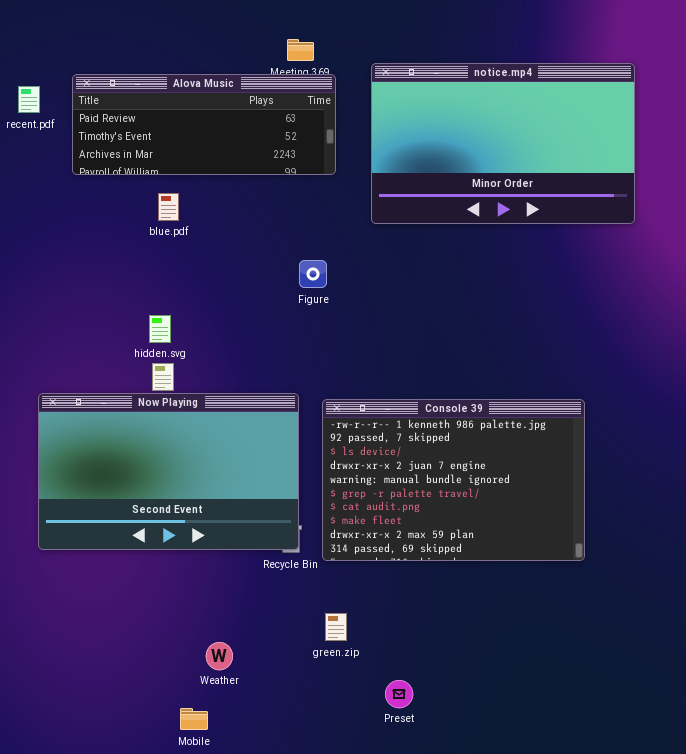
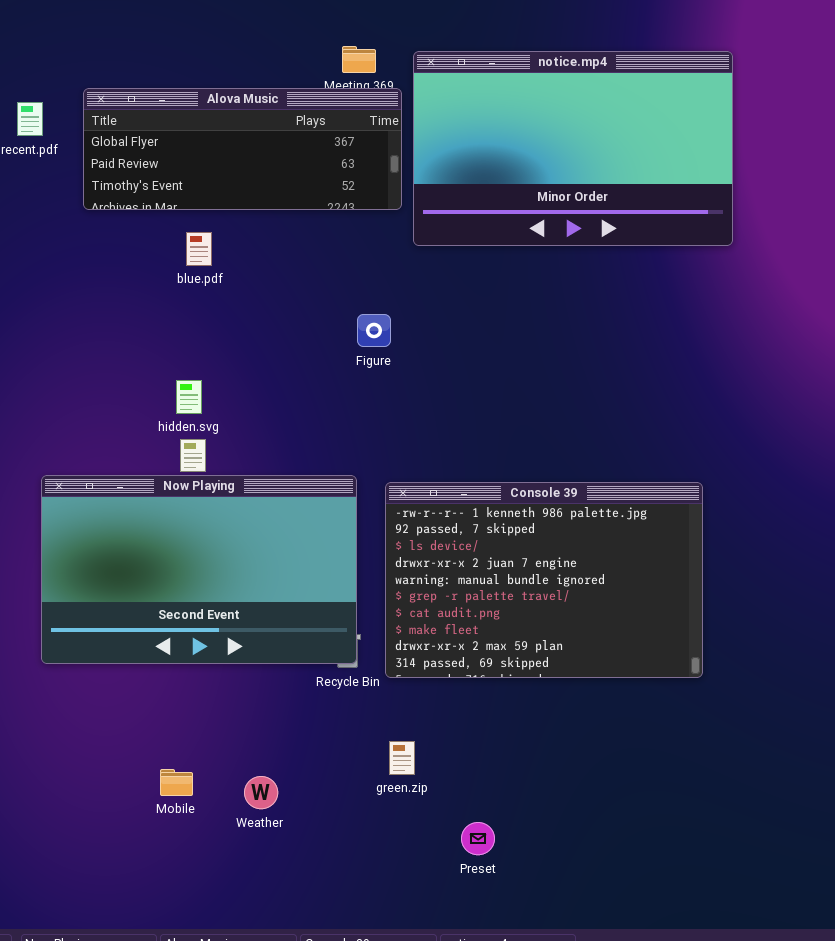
notice.mp4: [371,63,635,224] -> [413,51,733,246], moved
Alova Music: [72,74,336,175] -> [83,88,402,210], scrolled up 1 row
Mobile: [180,708,208,730] -> [160,769,193,796], moved

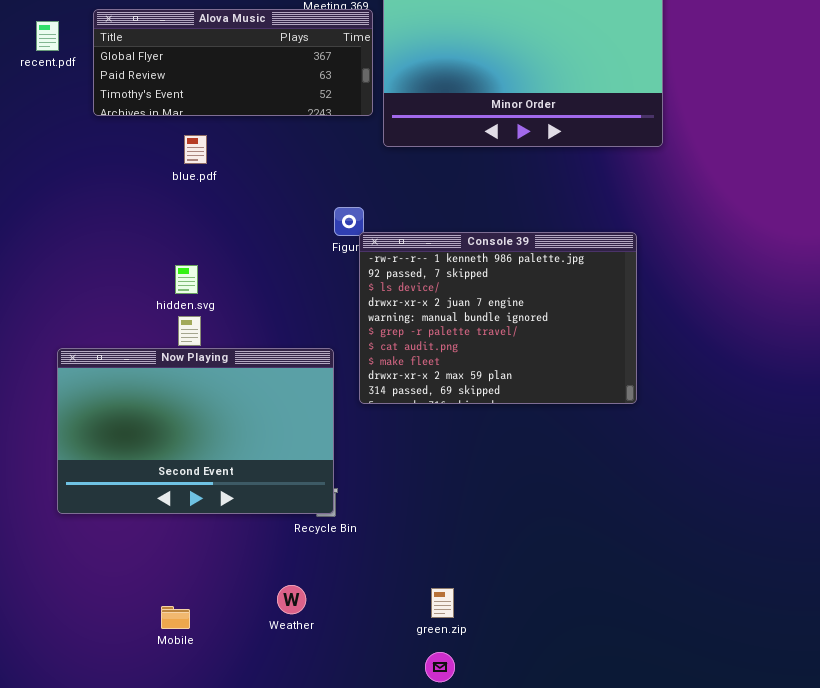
Console 39: [385,482,703,678] -> [359,232,637,404], moved
green.zip: [389,741,415,775] -> [431,588,454,618], moved
Weather: [244,776,278,809] -> [277,585,306,614], moved

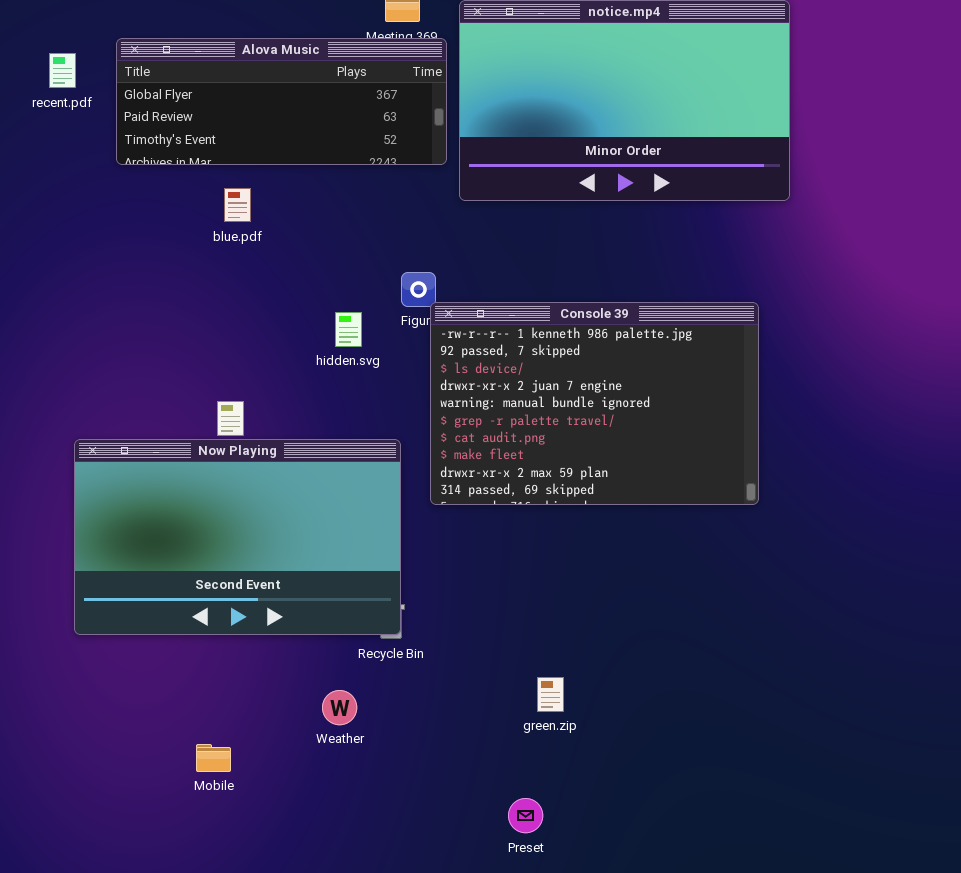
hidden.svg: [175,265,198,294] -> [335,312,362,347], moved
Weather: [277,585,306,614] -> [322,690,357,725], moved
green.zip: [431,588,454,618] -> [537,677,564,712], moved

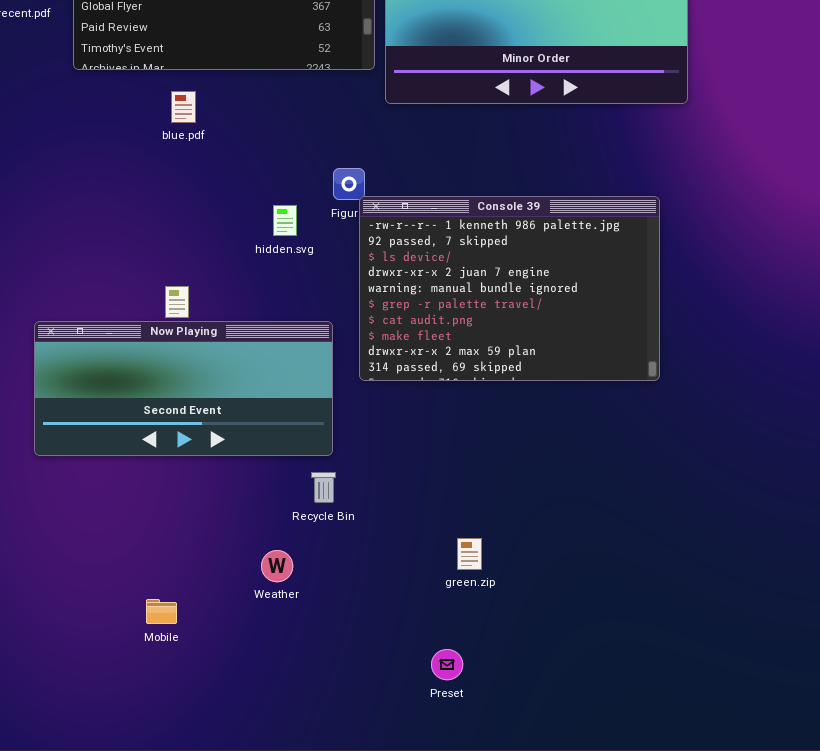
Now Playing: [74,439,401,635] -> [34,321,333,456], resized

